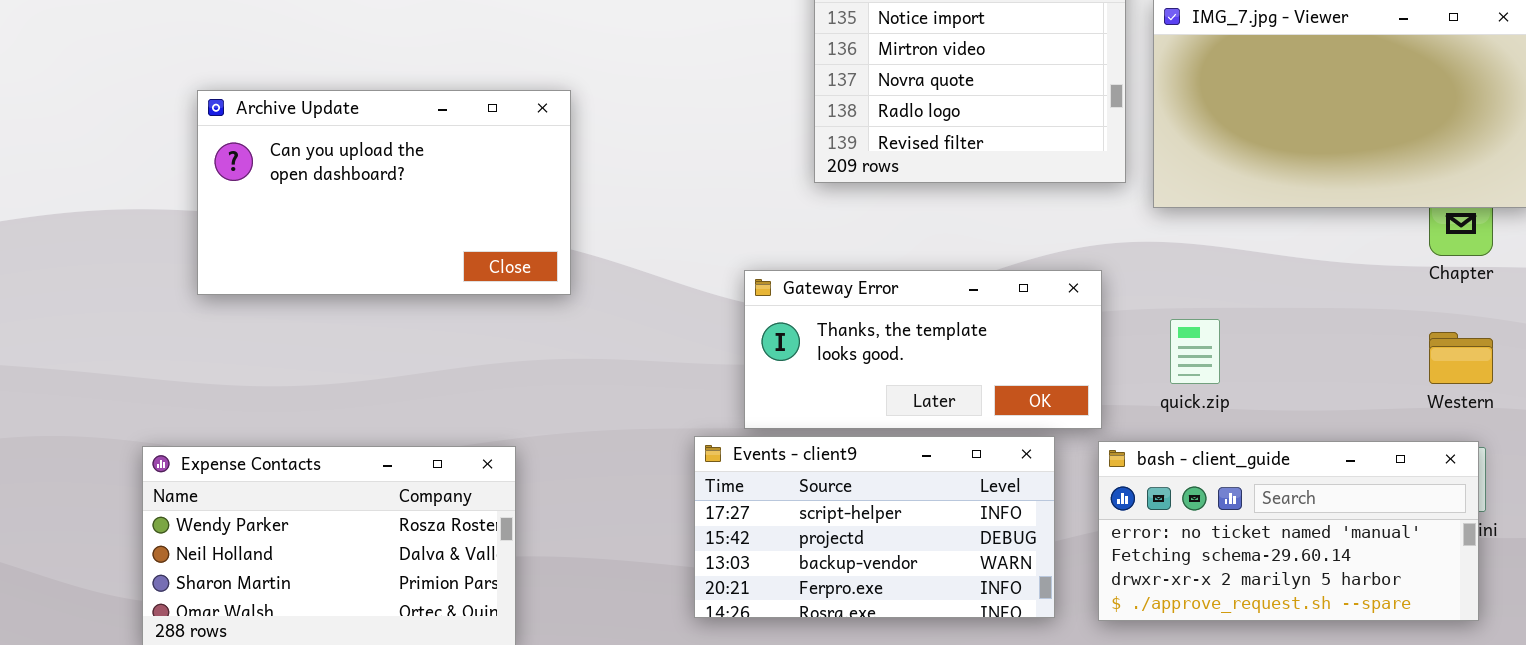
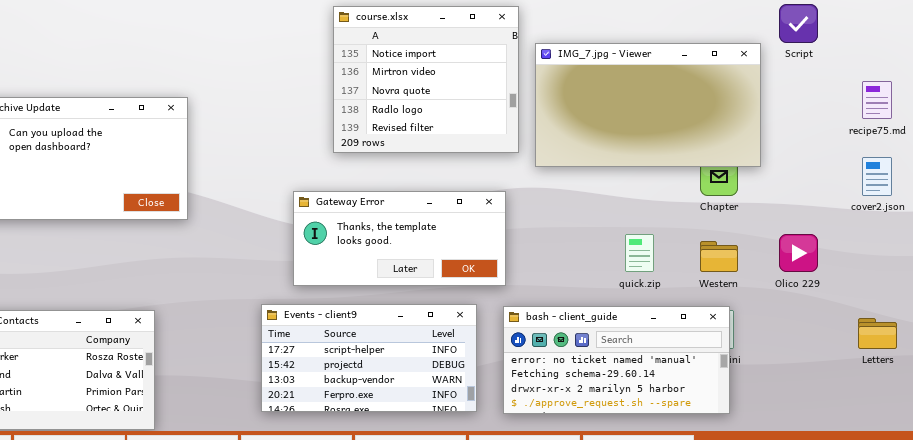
Gateway Error: [744,270,1102,429] -> [293,191,506,286], moved
quick.zip: [1170,319,1220,384] -> [625,234,654,272], moved

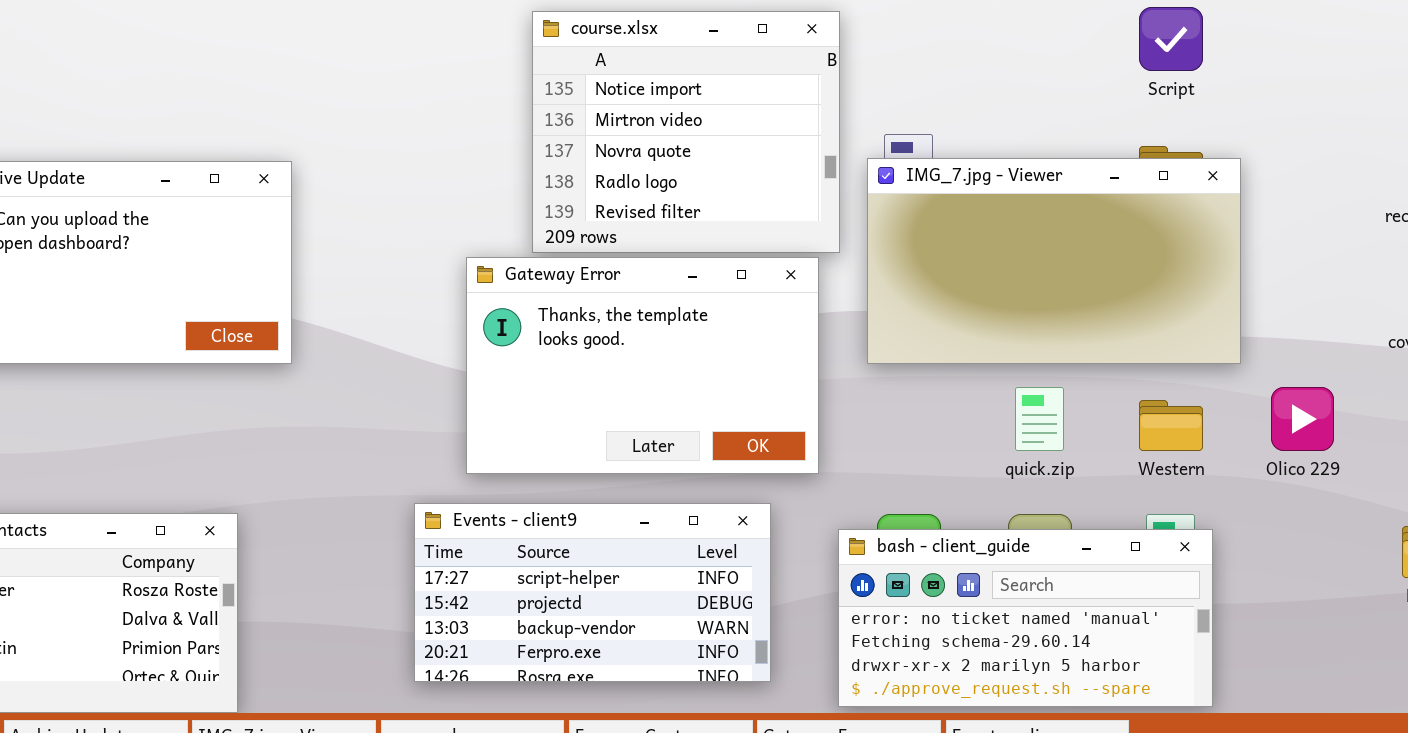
Script: [779,4,818,43] -> [1139,7,1203,71], moved
IMG_7.jpg - Viewer: [535,43,761,167] -> [867,158,1241,364], moved
Gateway Error: [293,191,506,286] -> [466,257,819,474], resized
bash - client_guide: [503,306,730,414] -> [838,529,1213,707], moved

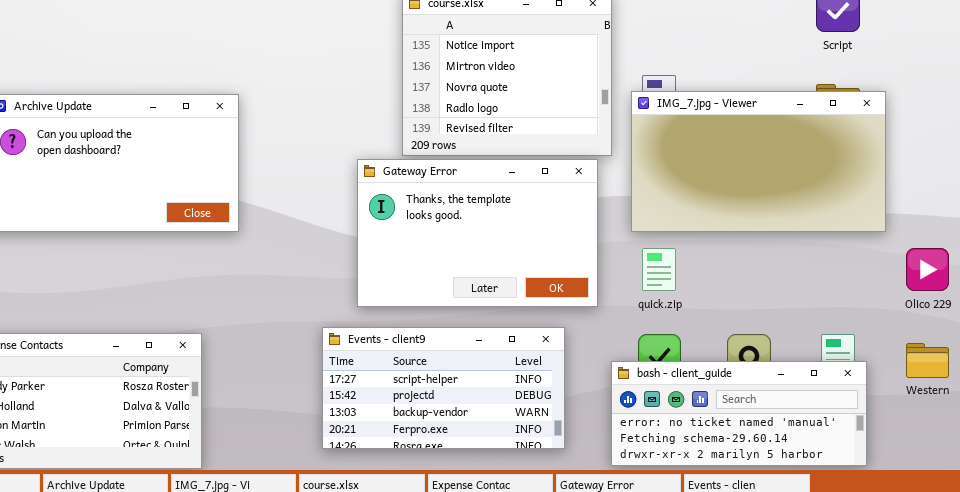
quick.zip: [1015,387,1064,451] -> [642,248,676,291], moved
Western: [1139,400,1203,451] -> [906,343,949,378], moved
bash - client_guide: [838,529,1213,707] -> [611,361,867,466], resized

